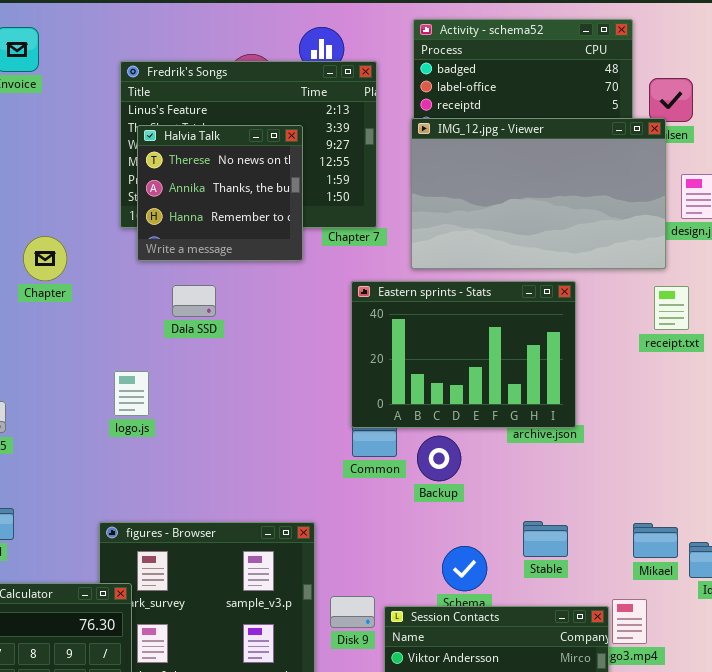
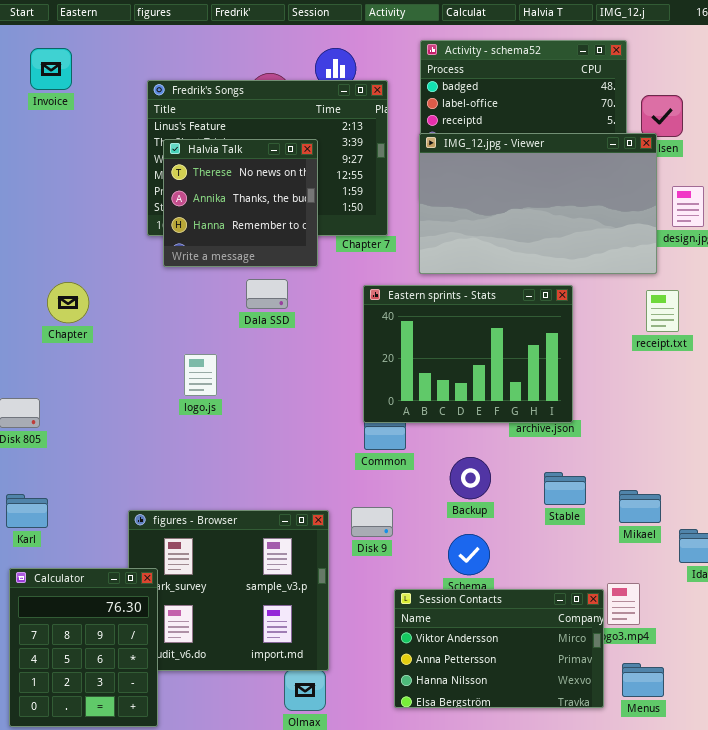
Chapter: [23,236,67,281] -> [47,282,89,323], moved
Dala SSD: [172,285,216,317] -> [246,279,288,309], moved
logo.js: [114,371,149,416] -> [184,354,217,396], moved
Backup: [417,436,461,481] -> [450,457,491,499], moved
Stable: [523,521,568,557] -> [544,472,586,505], moved
Mikael: [633,523,678,558] -> [619,490,661,523], moved
Disk 9: [330,596,375,628] -> [351,507,393,537], moved

